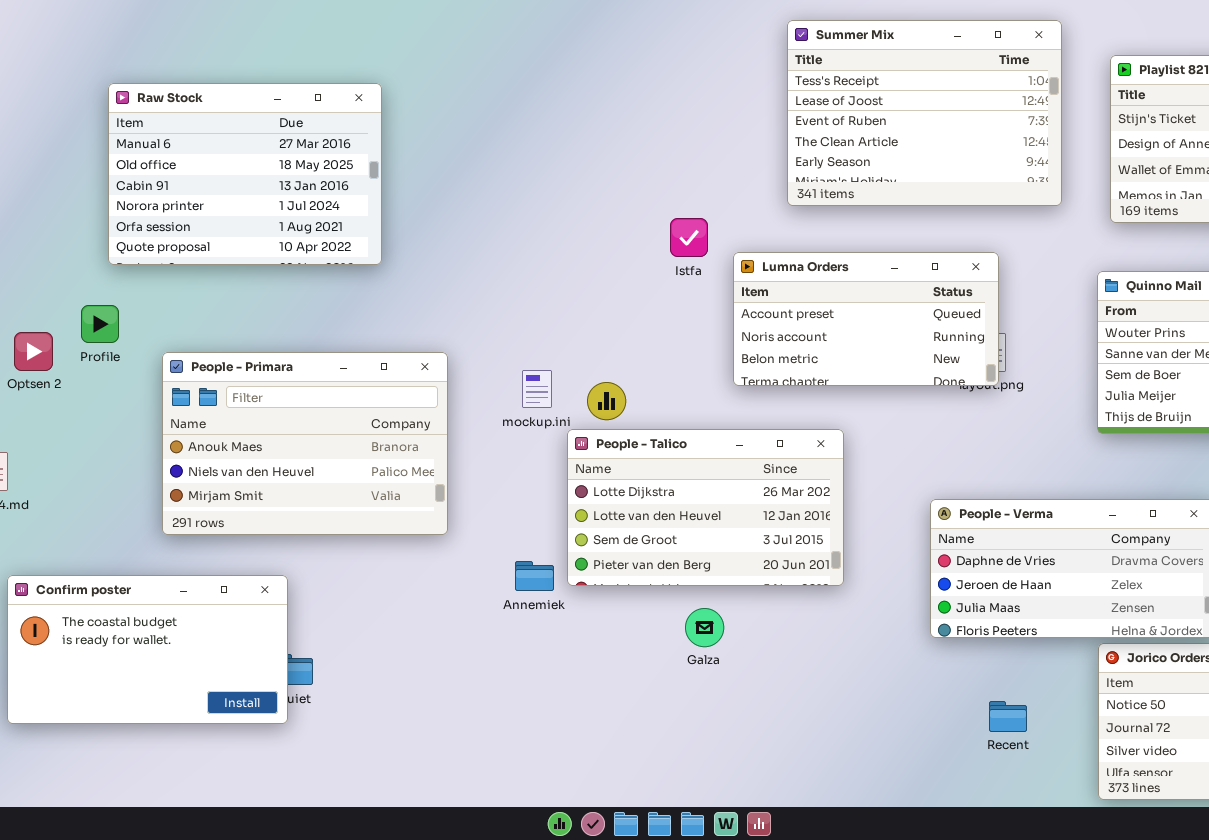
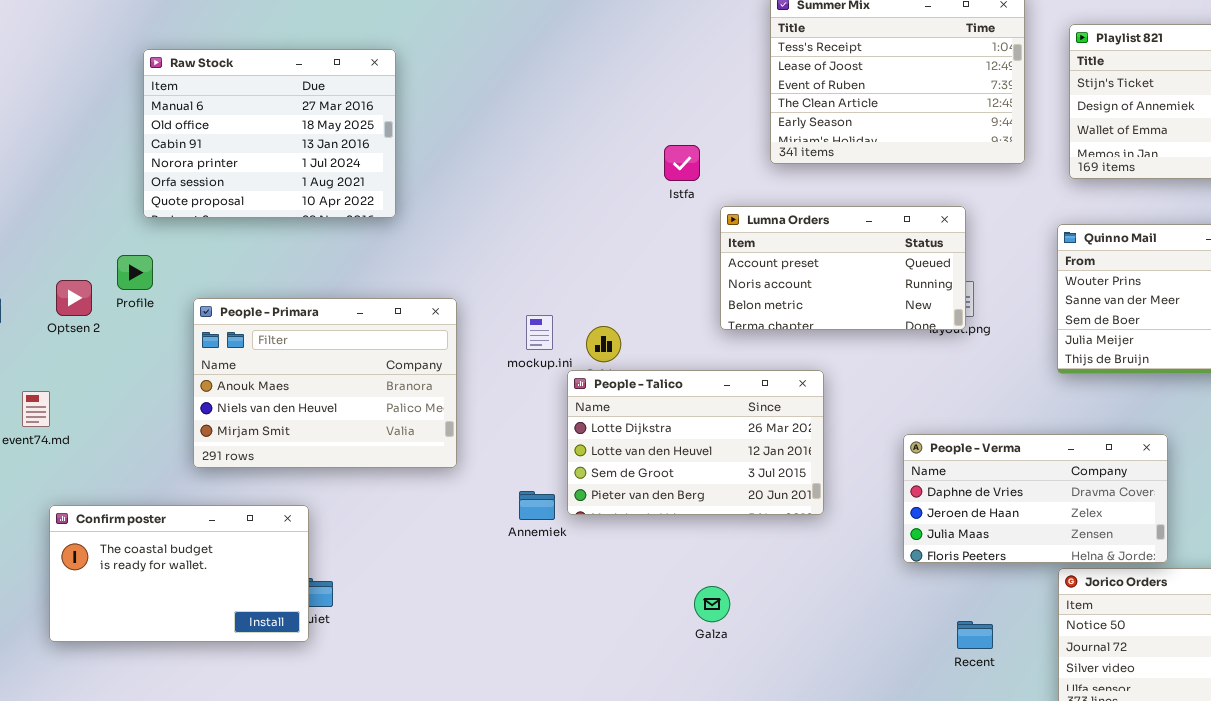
Istfa: [670,218,708,257] -> [664,145,700,181], moved
Galza: [685,608,724,647] -> [694,586,730,622], moved

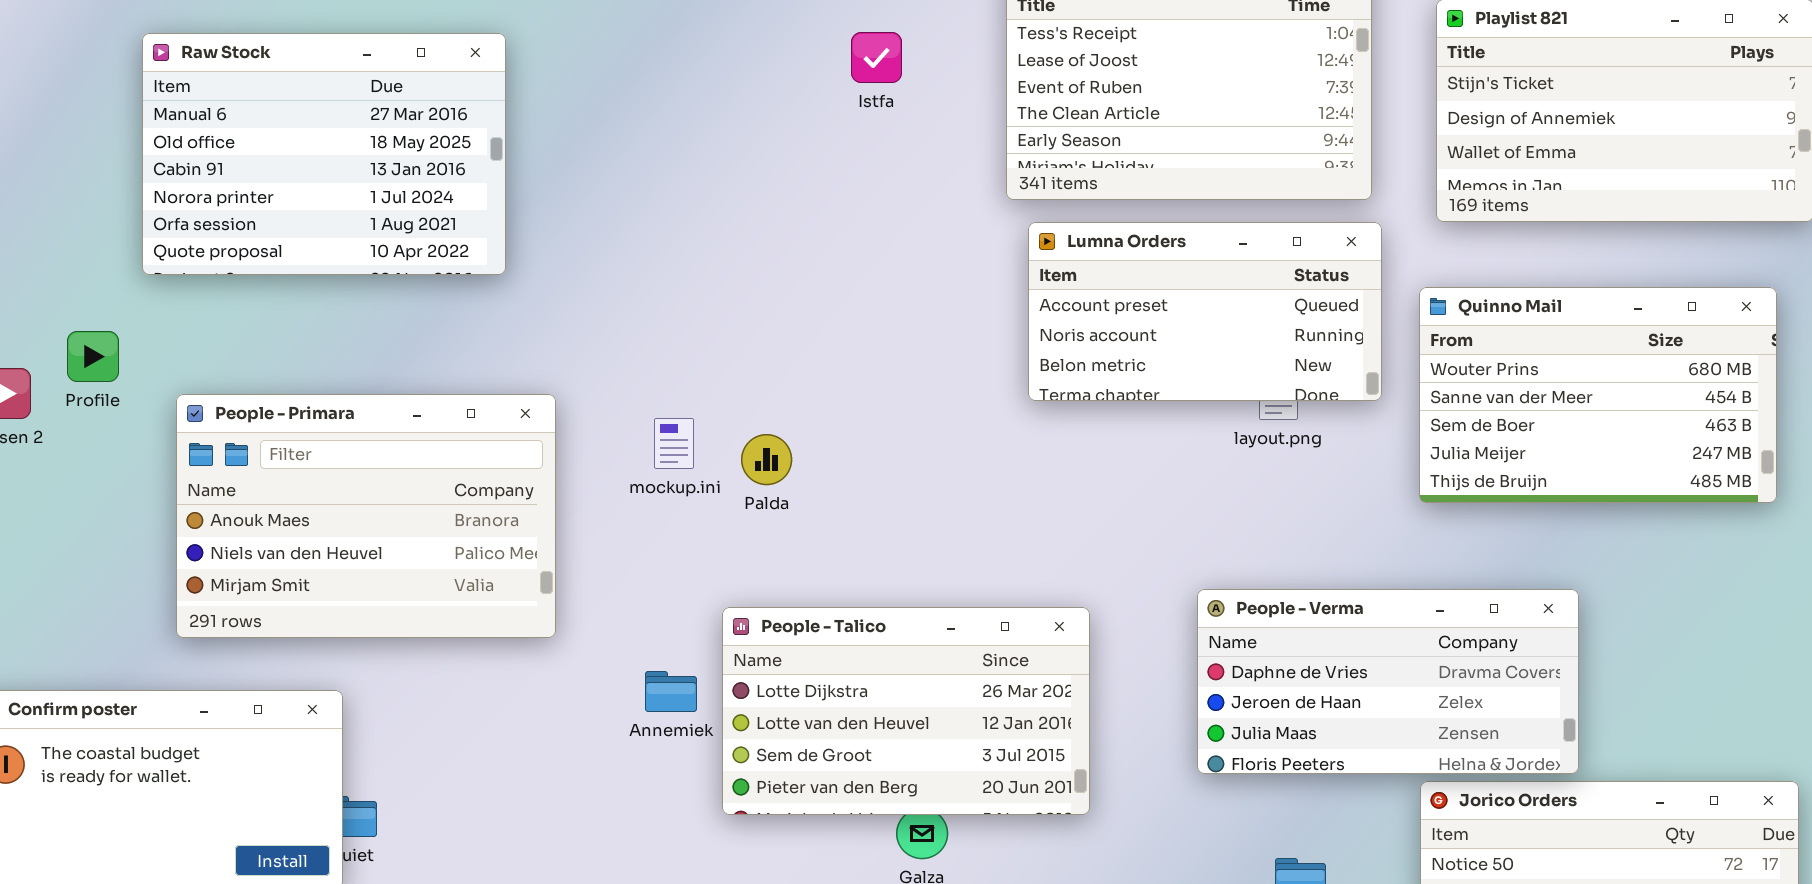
Raw Stock: [143,49,396,218] -> [142,33,506,275], moved
Istfa: [664,145,700,181] -> [851,32,902,83], moved
Lumna Orders: [720,206,966,330] -> [1028,222,1382,401], moved
People - Talico: [567,370,824,515] -> [722,607,1090,815], moved

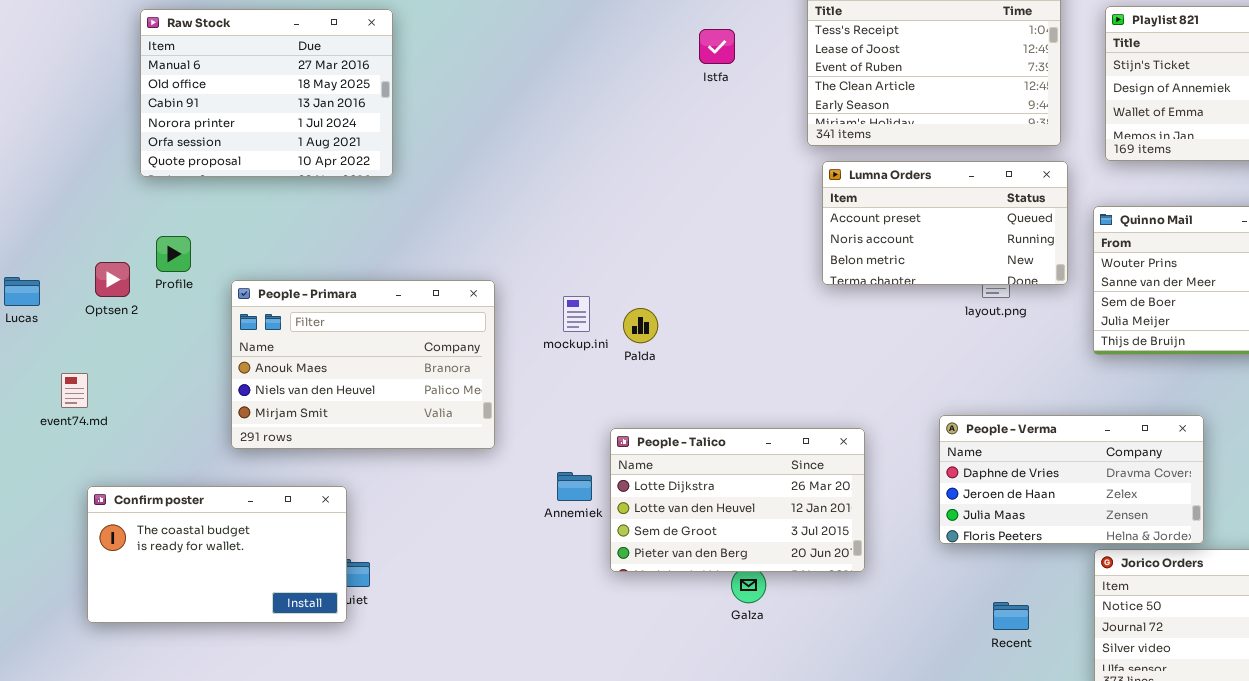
Raw Stock: [142,33,506,275] -> [140,9,393,177], moved

